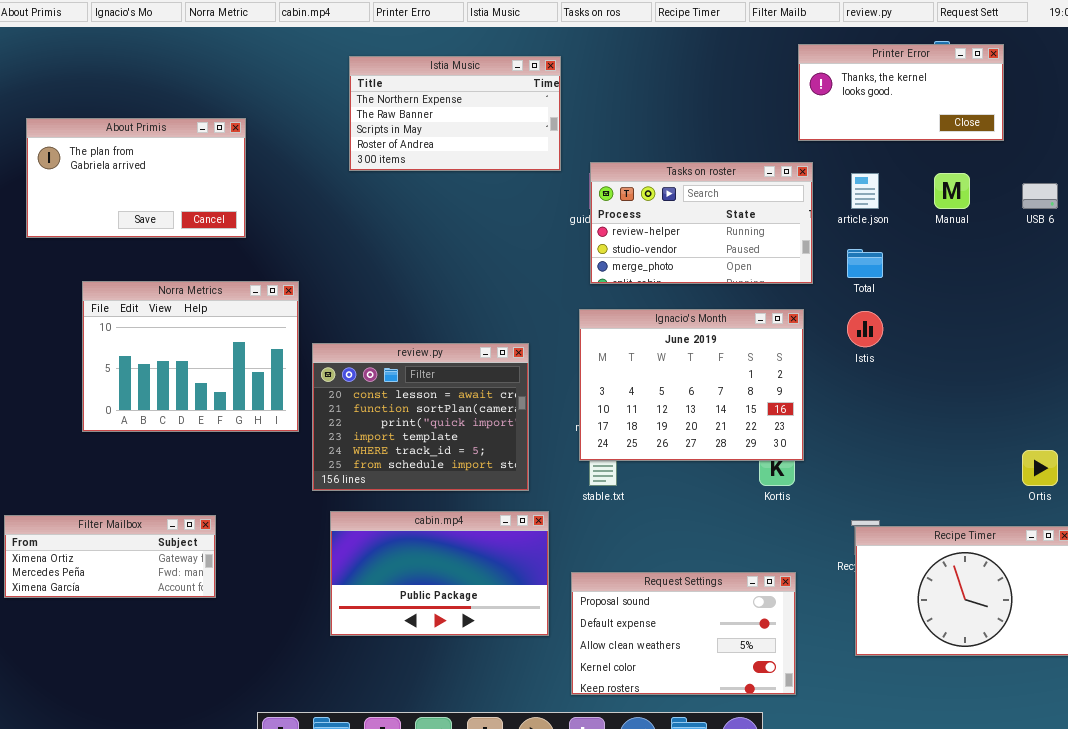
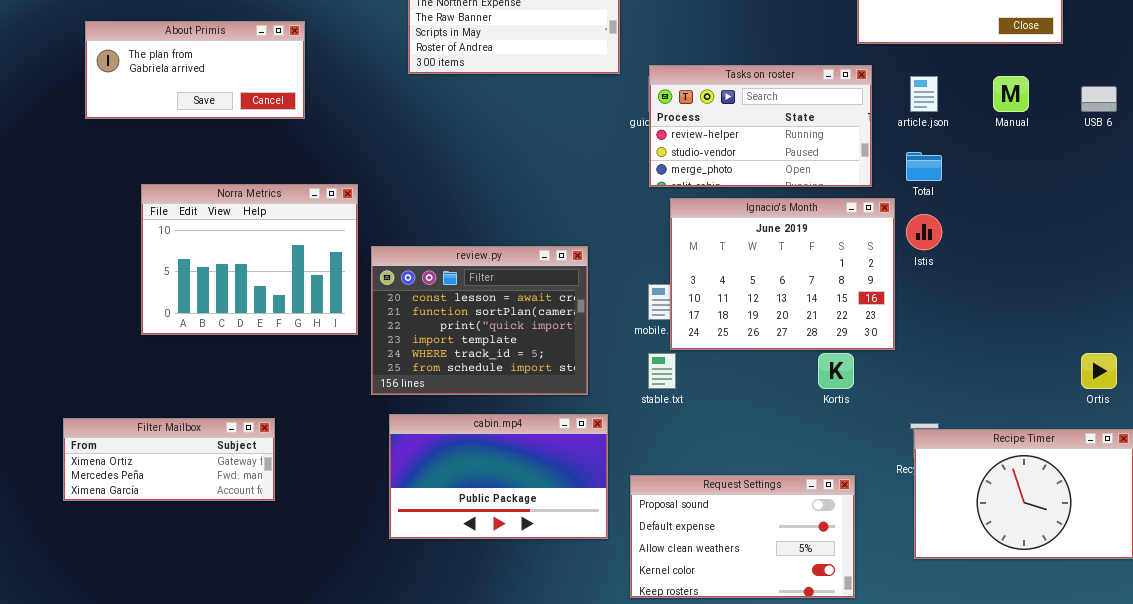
About Primis: [26,118,246,238] -> [85,21,305,119], resized
Ignacio's Month: [579,309,804,461] -> [670,198,895,350], moved

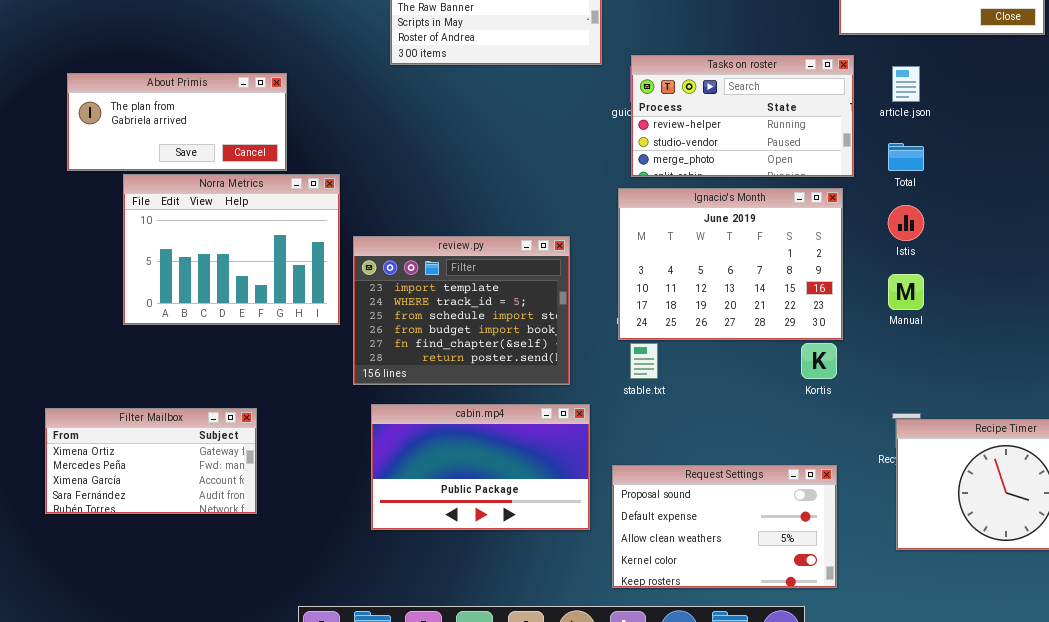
About Primis: [85,21,305,119] -> [67,73,287,171], moved
Manual: [993,76,1029,112] -> [888,274,924,310], moved
Ignacio's Month: [670,198,895,350] -> [618,188,843,340], moved
review.py: [371,246,588,395] -> [353,236,570,385], scrolled down 3 rows
Filter Mailbox: [63,418,275,501] -> [45,408,257,514], resized

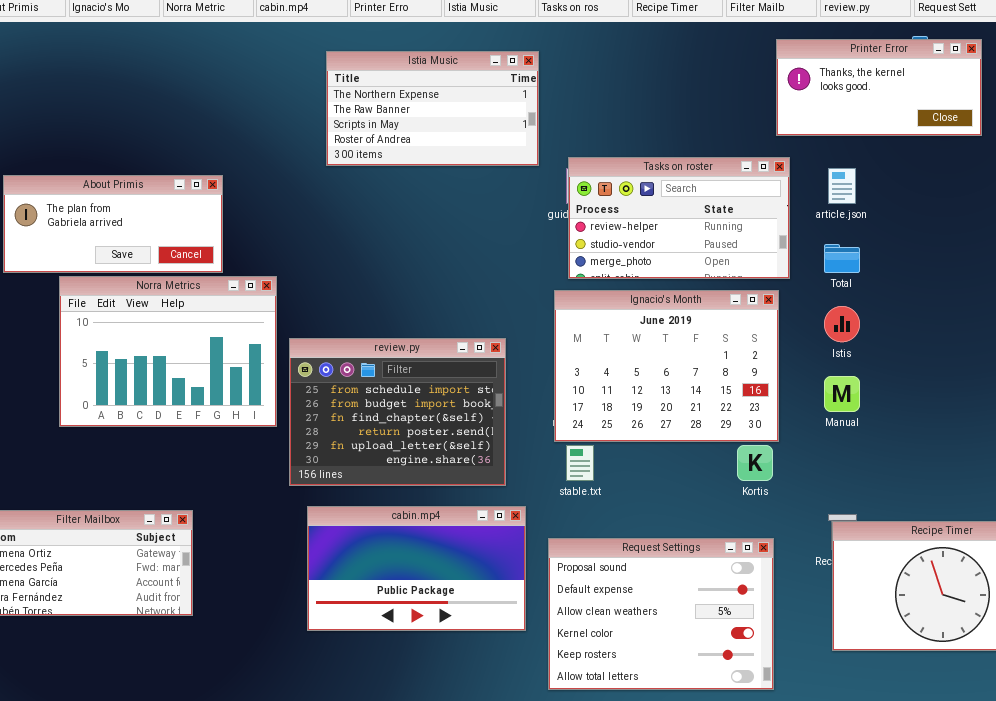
review.py: [353,236,570,385] -> [289,338,506,486], scrolled down 2 rows
Request Settings: [612,465,837,588] -> [548,538,774,690], resized

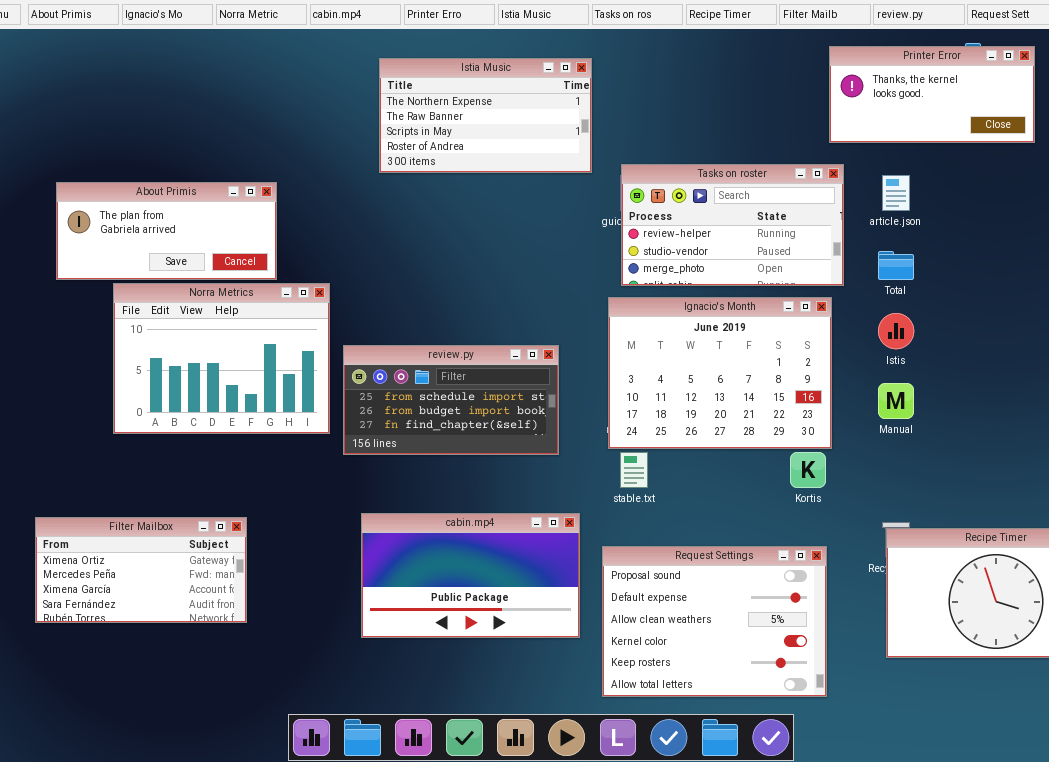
review.py: [289,338,506,486] -> [343,345,559,455], resized

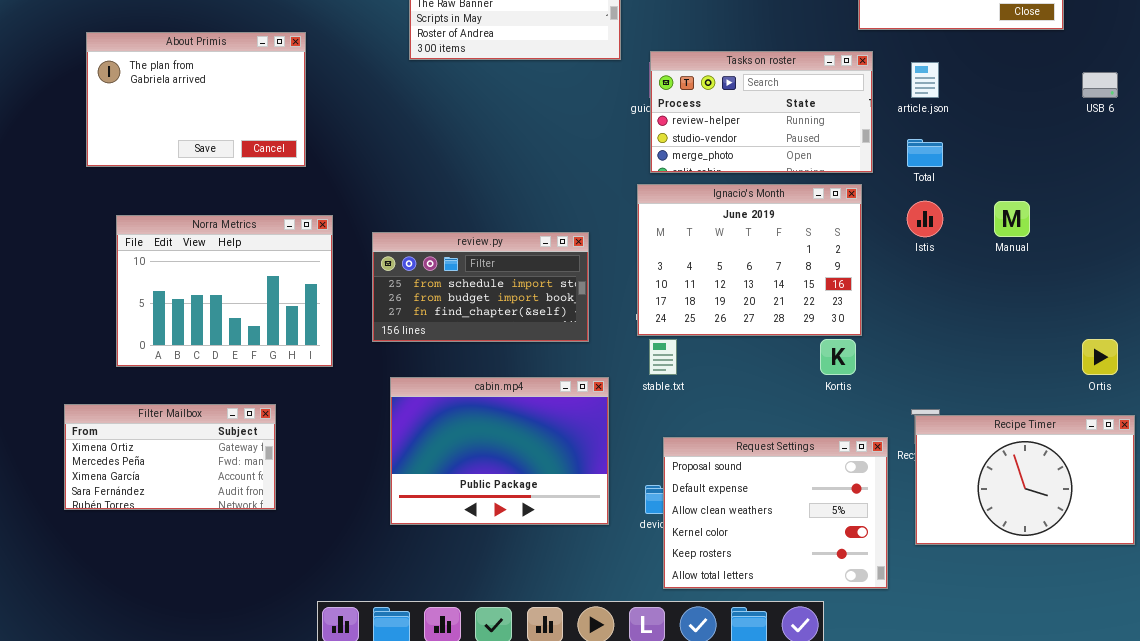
About Primis: [56,182,277,280] -> [86,32,306,167], resized
Norra Metrics: [113,283,330,434] -> [116,215,333,367], moved
Manual: [878,383,914,419] -> [994,201,1030,237], moved
cabin.mp4: [361,513,580,638] -> [390,377,609,525], resized
Request Settings: [602,546,827,697] -> [663,437,888,589], moved

